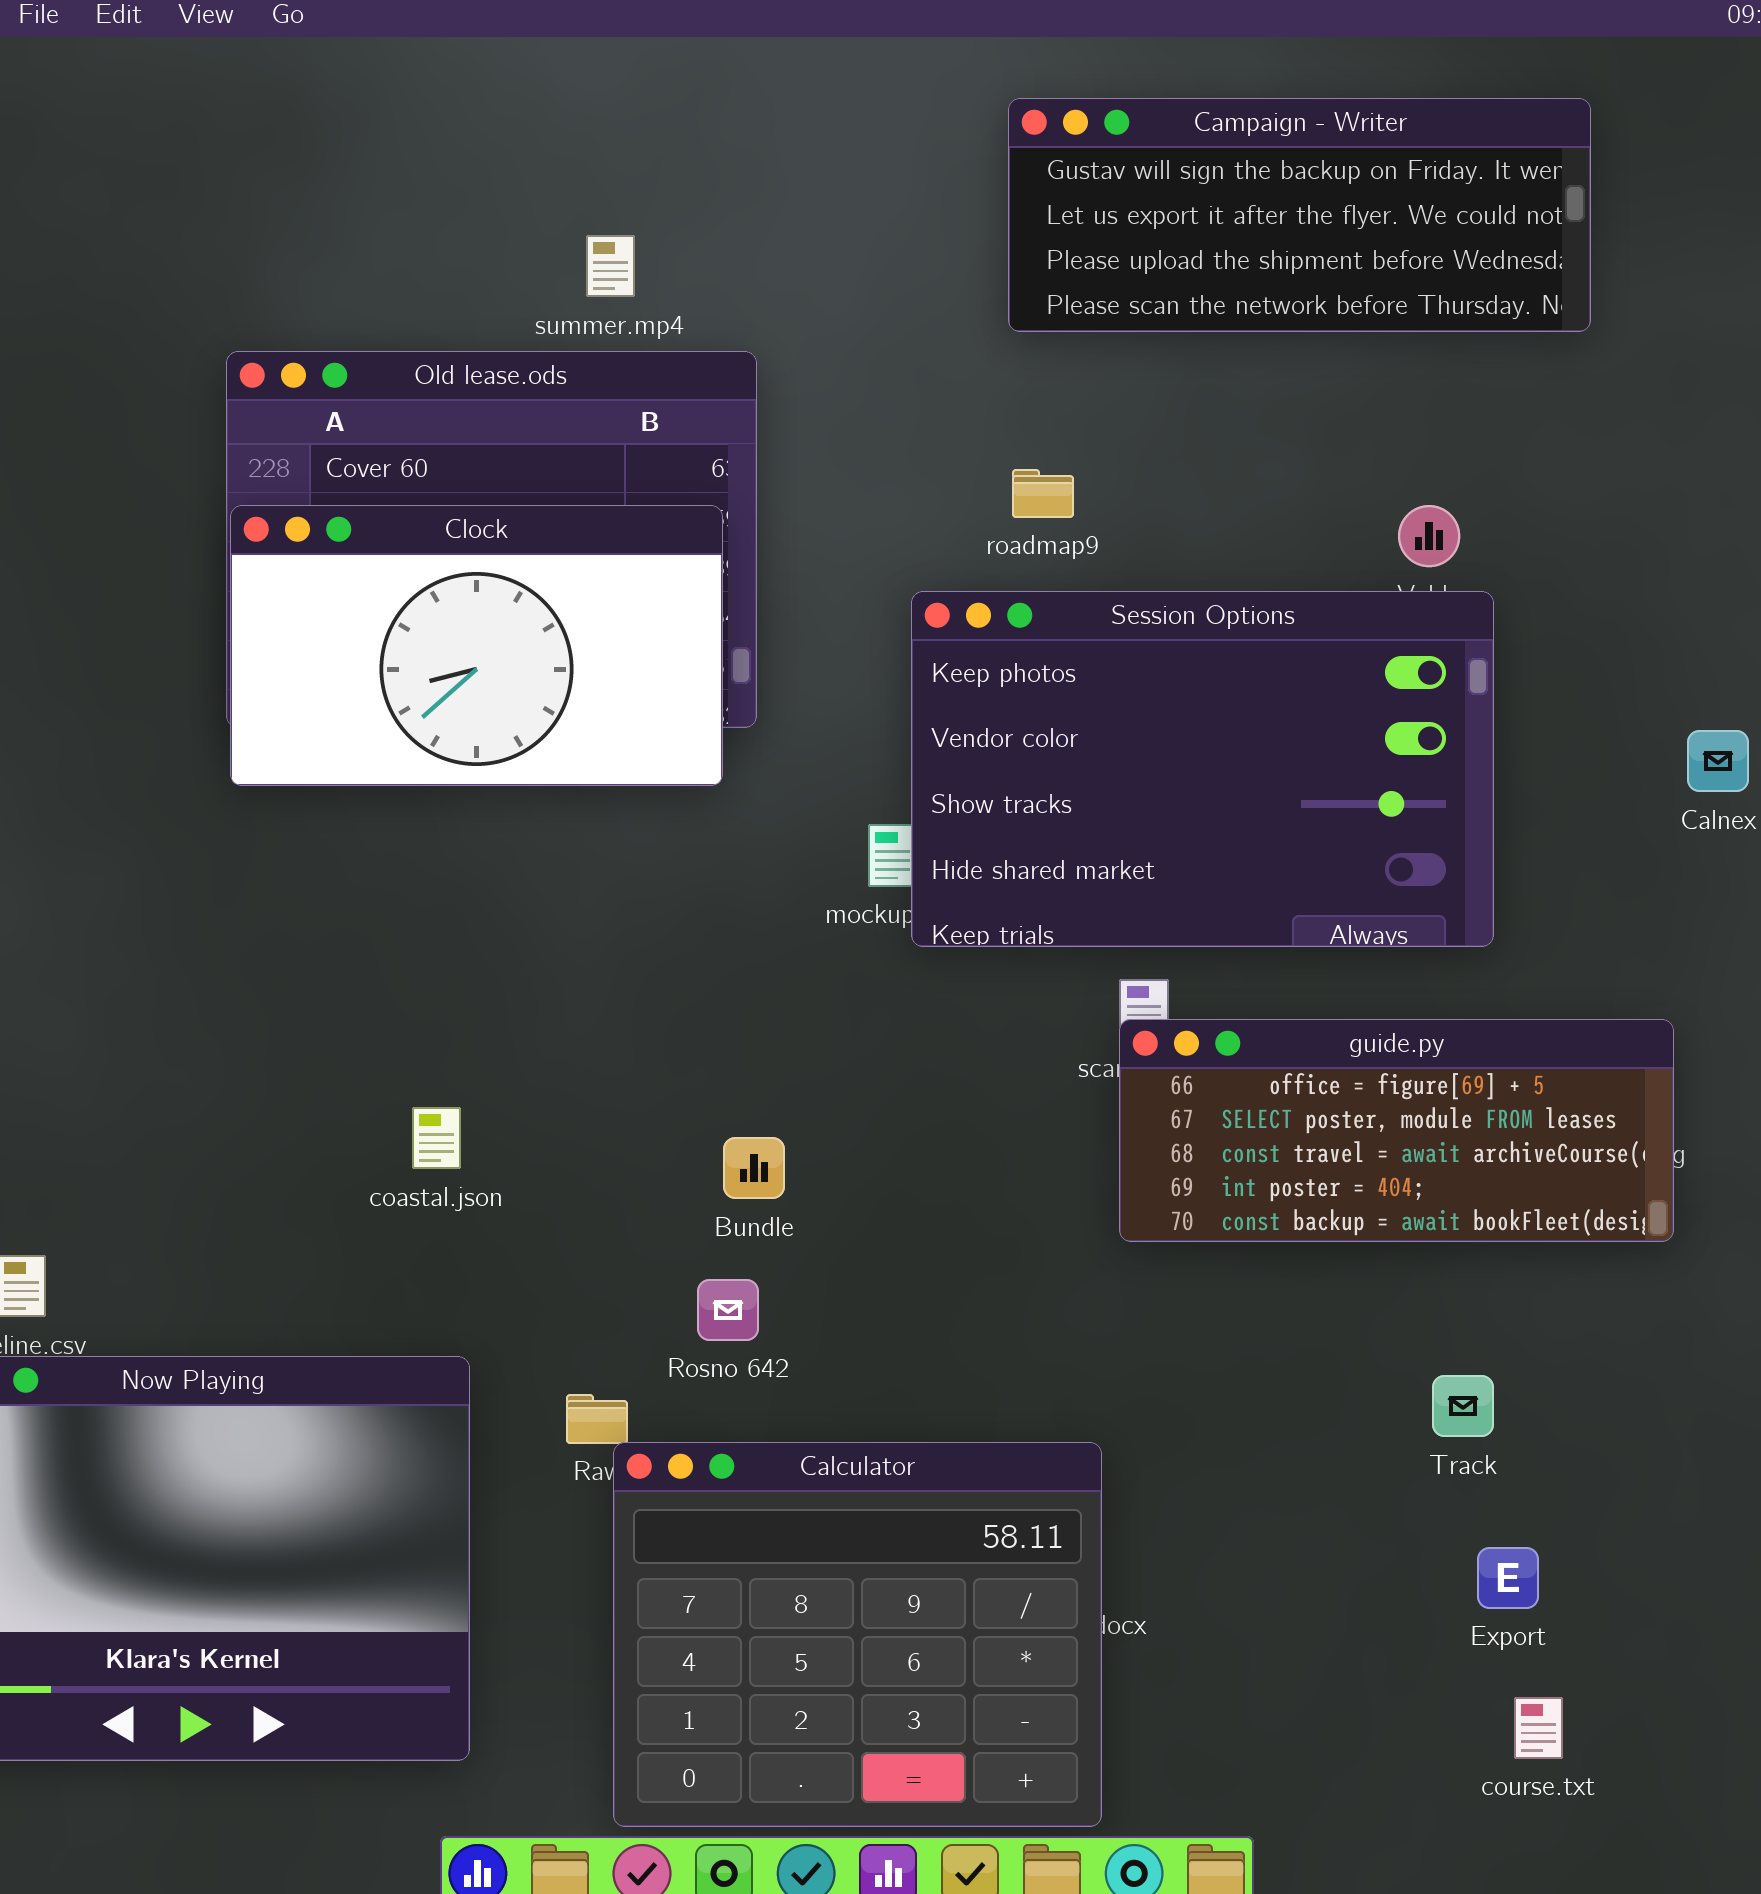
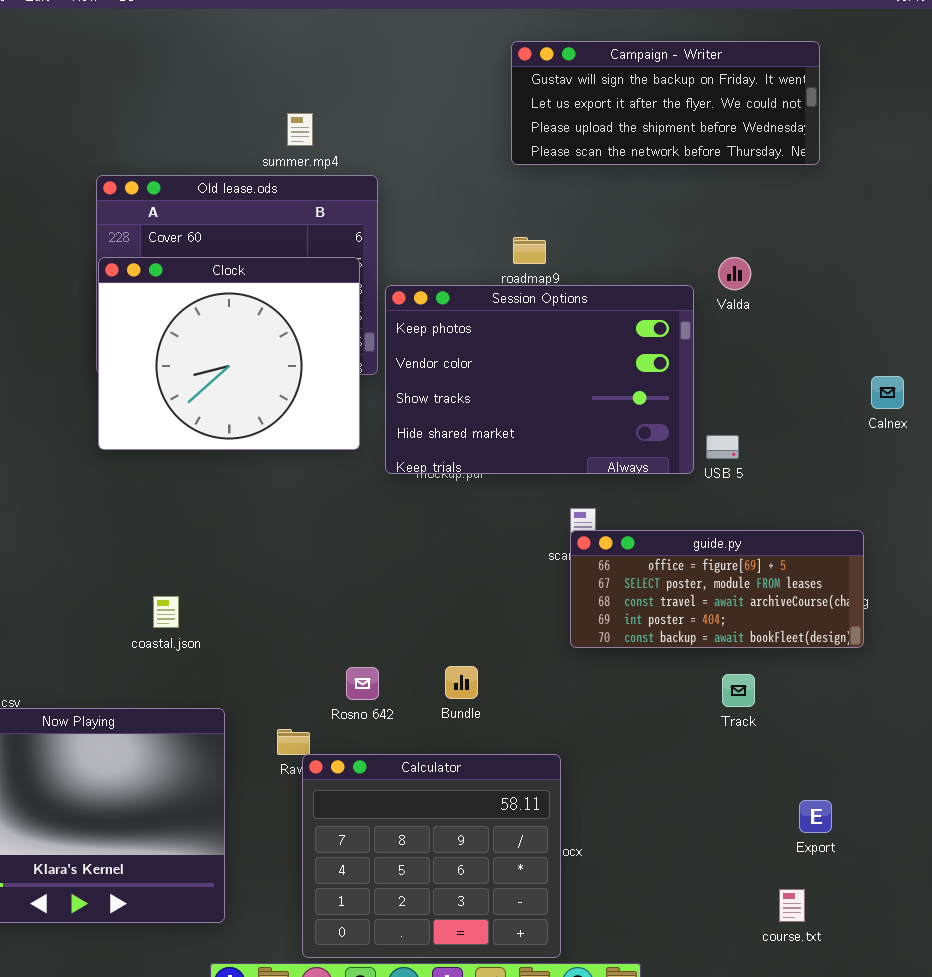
Clock: [230,505,723,786] -> [98,257,360,450], resized
Session Options: [911,591,1494,947] -> [385,285,694,474], moved
coastal.json: [412,1107,461,1169] -> [153,596,179,628], moved
Bundle: [723,1137,785,1199] -> [445,666,478,699], moved
Track: [1432,1375,1494,1437] -> [722,674,755,707], moved
Export: [1477,1547,1539,1609] -> [799,800,832,833], moved

